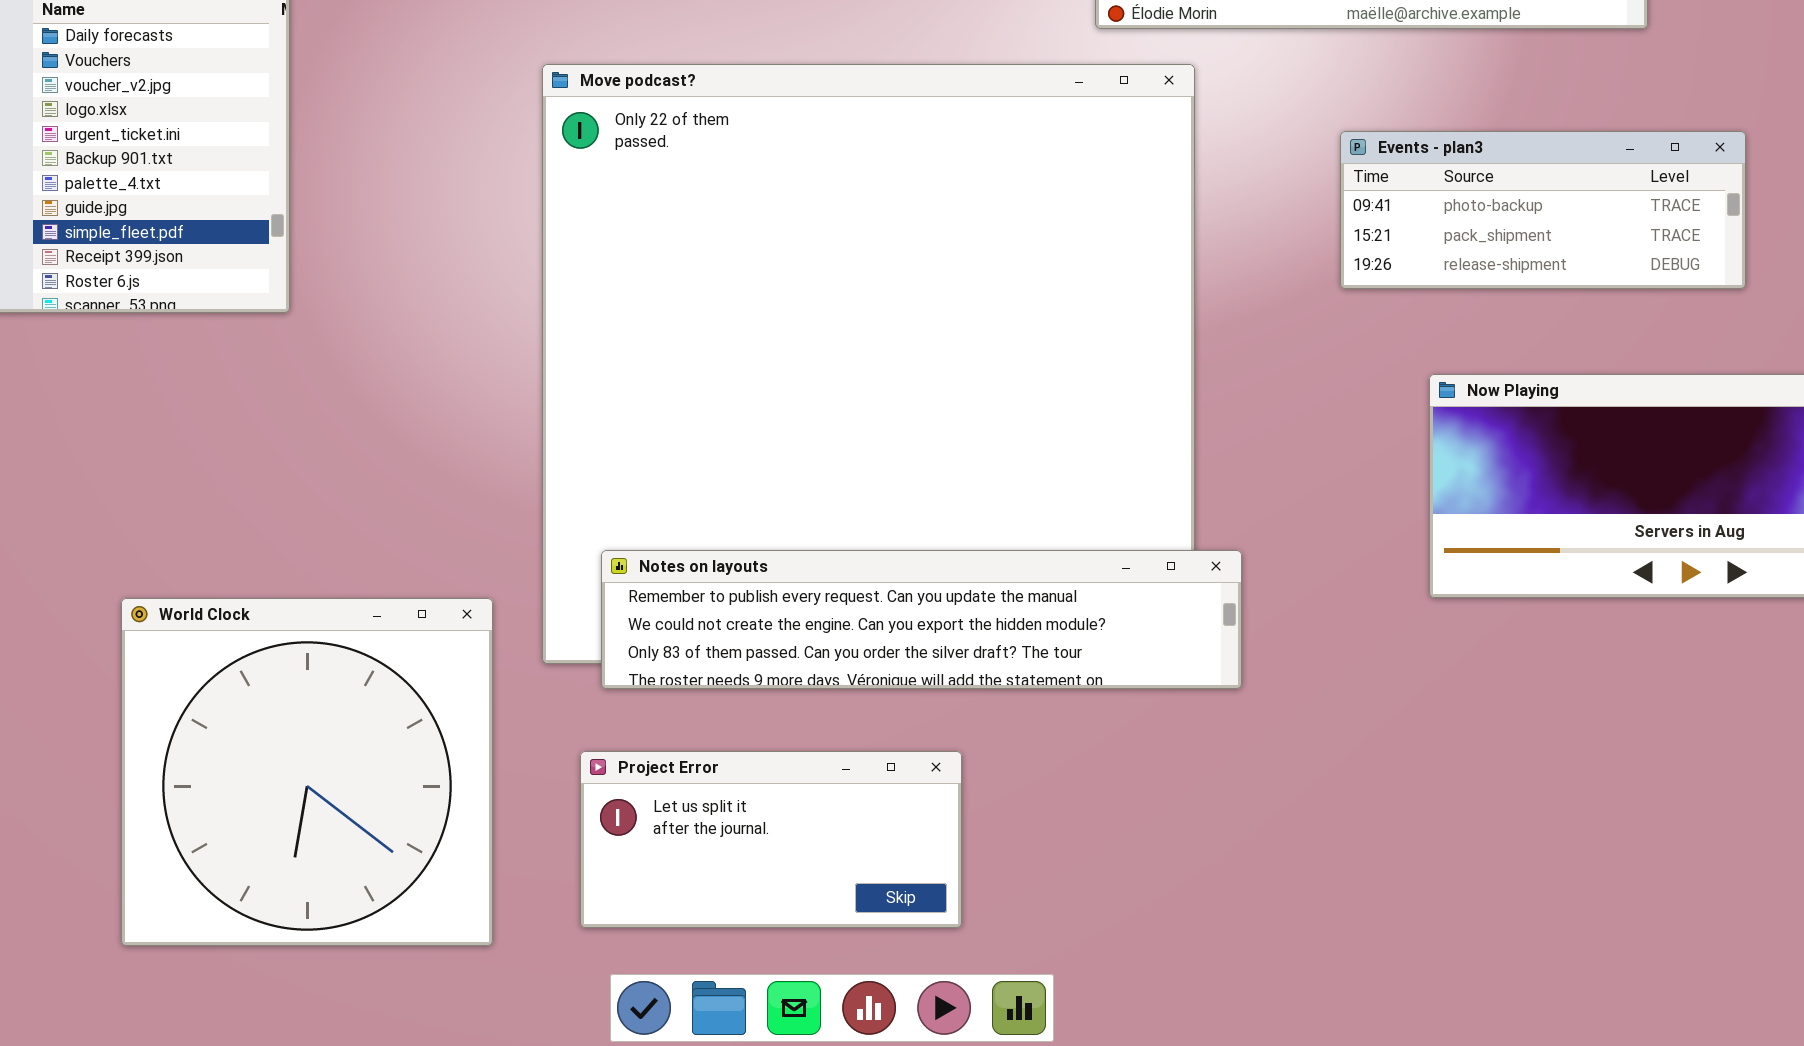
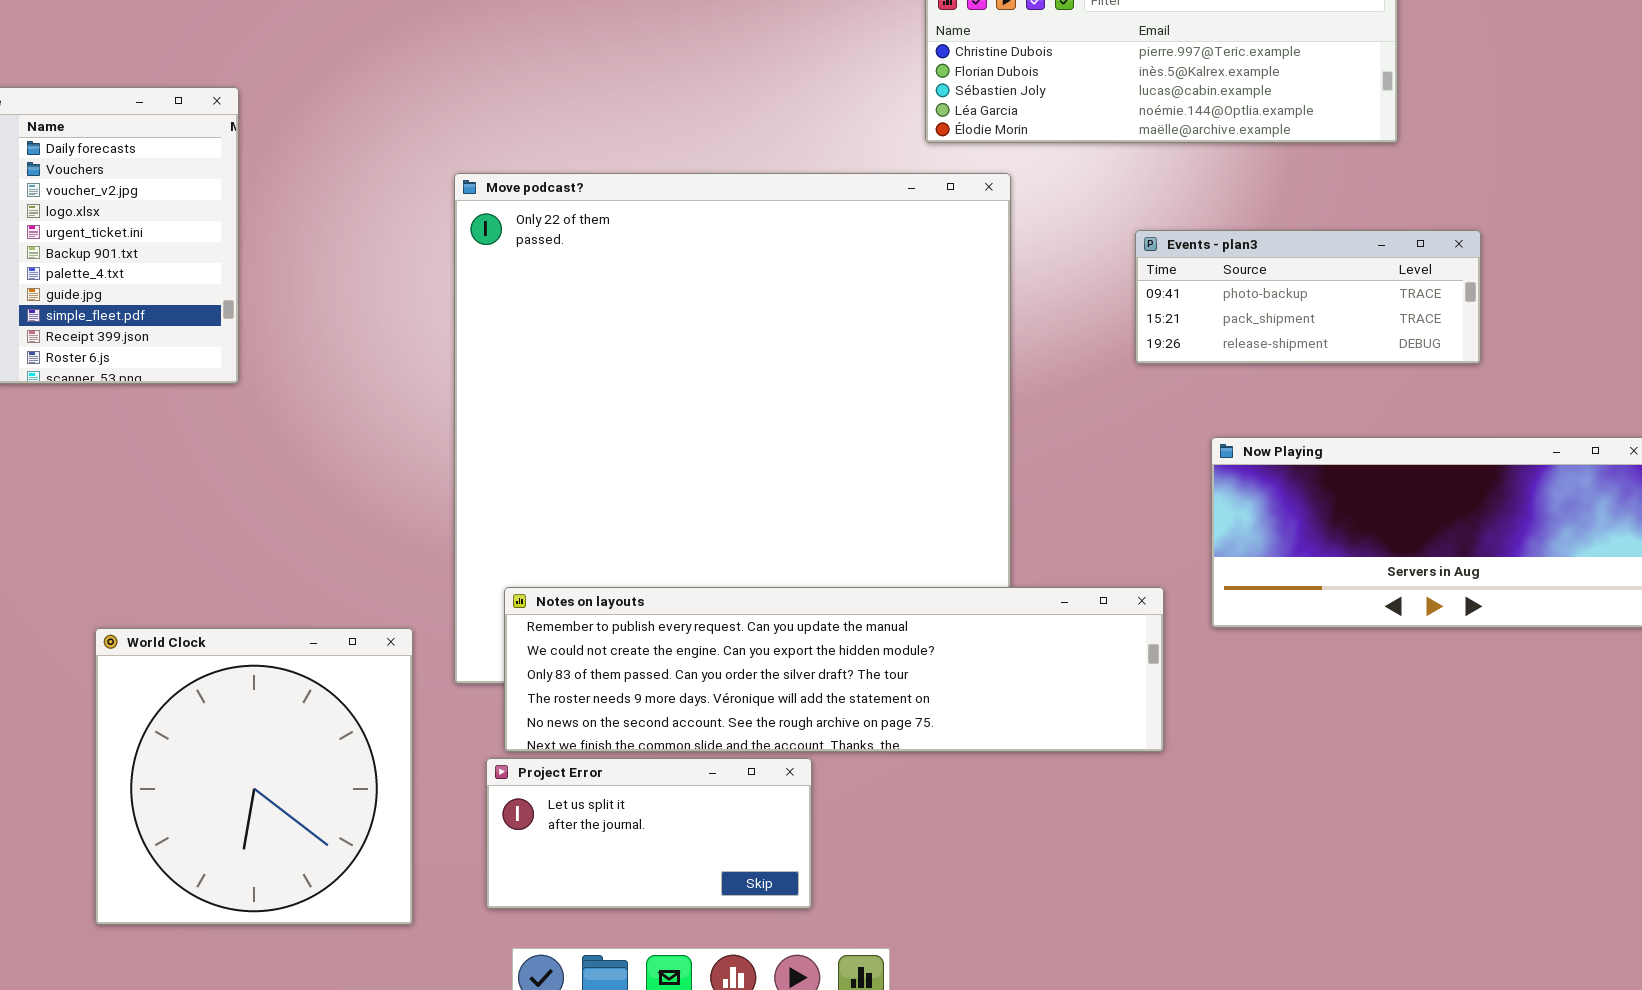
Notes on layouts: [601,550,1242,689] -> [504,587,1164,752], resized

